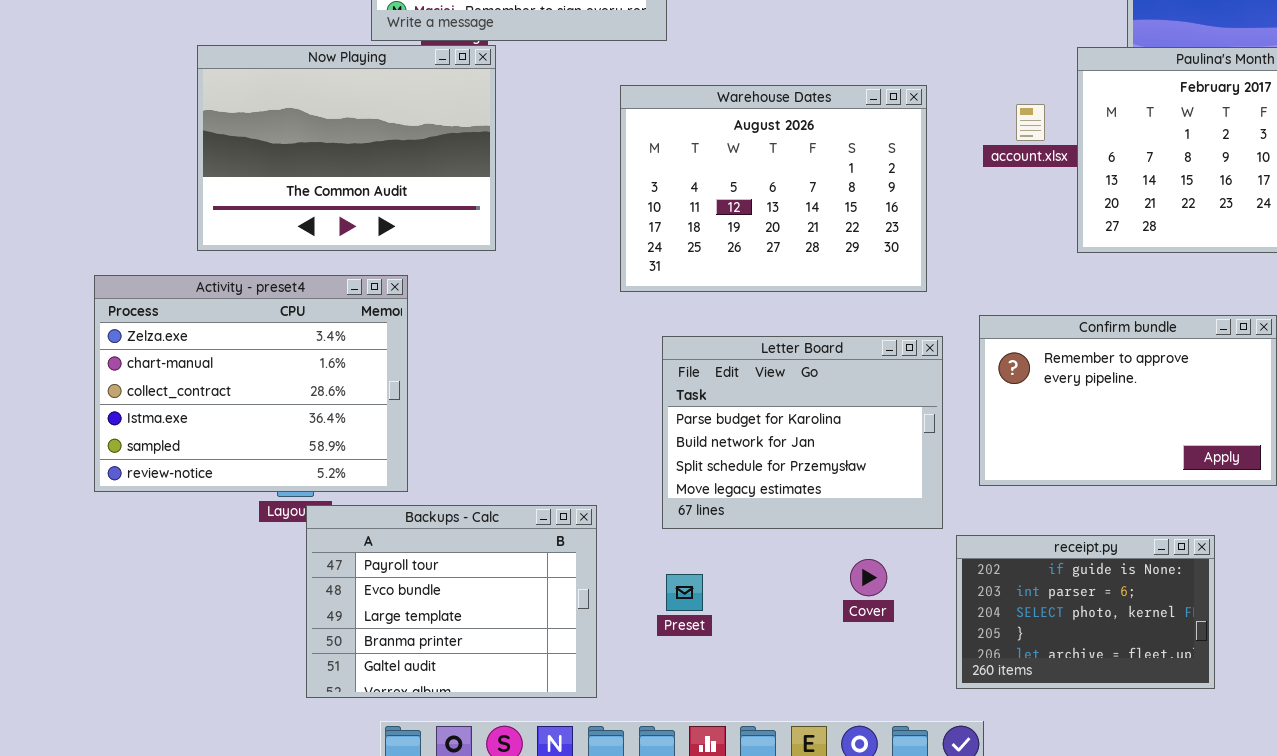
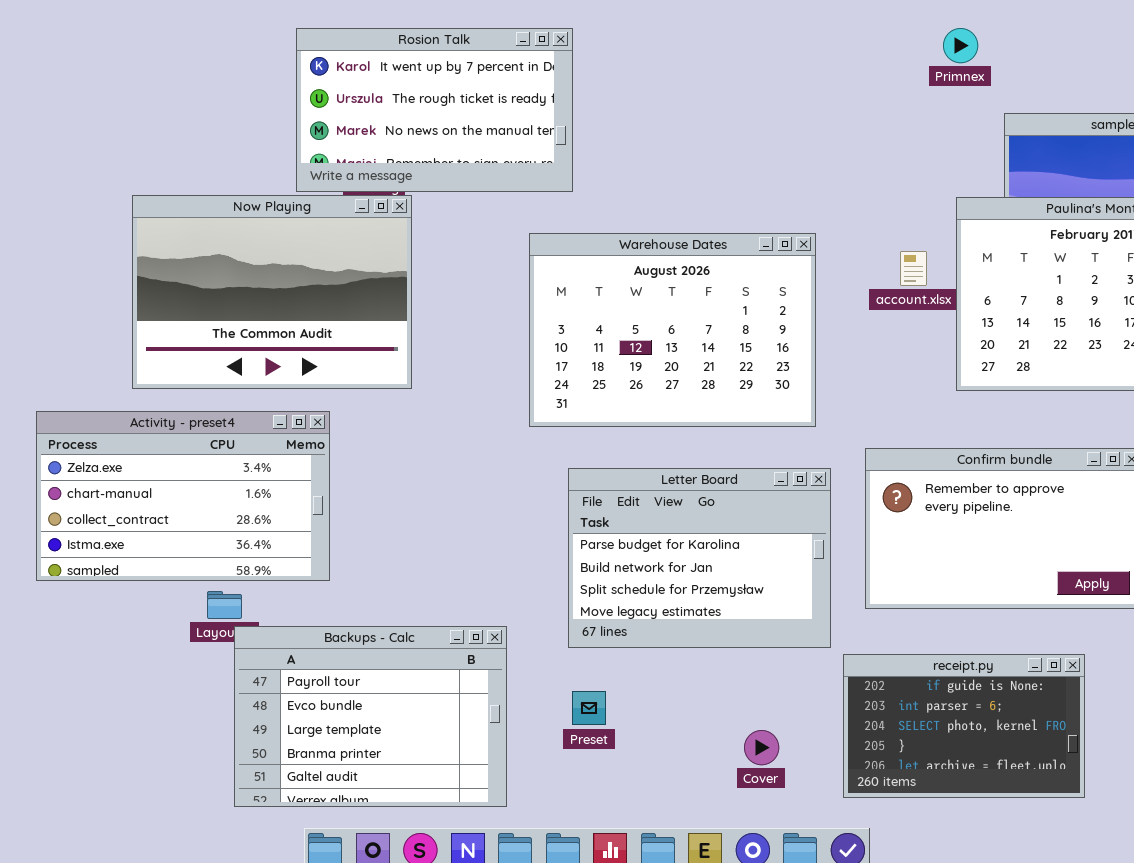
Activity - preset4: [94,275,408,492] -> [36,411,330,581], resized
Cover: [850,559,887,596] -> [744,730,779,765], moved

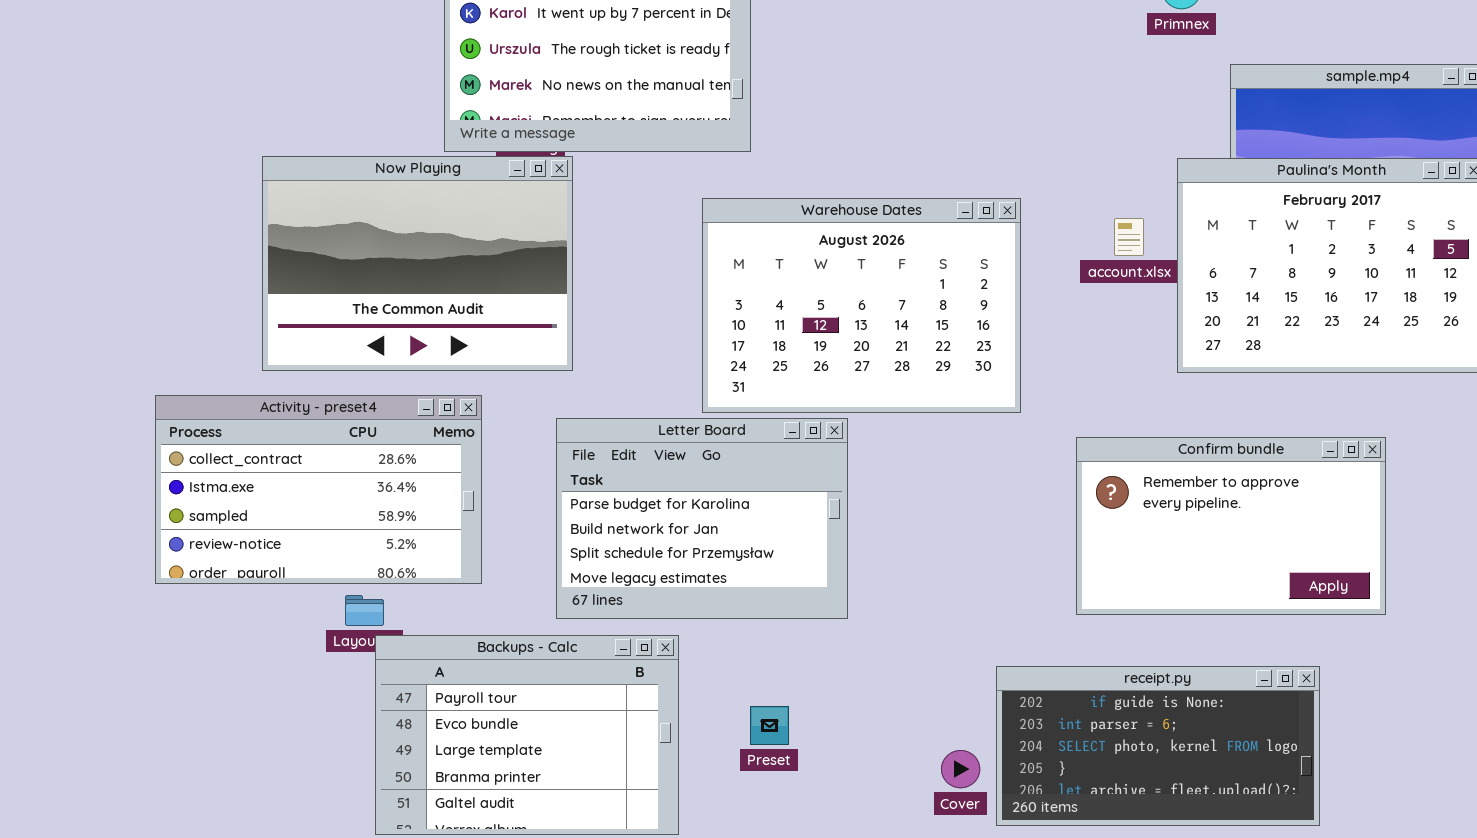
Activity - preset4: [36,411,330,581] -> [155,395,482,584], scrolled down 2 rows
Letter Board: [568,468,831,648] -> [556,418,848,619], moved
receipt.py: [843,654,1085,798] -> [996,666,1320,826], resized

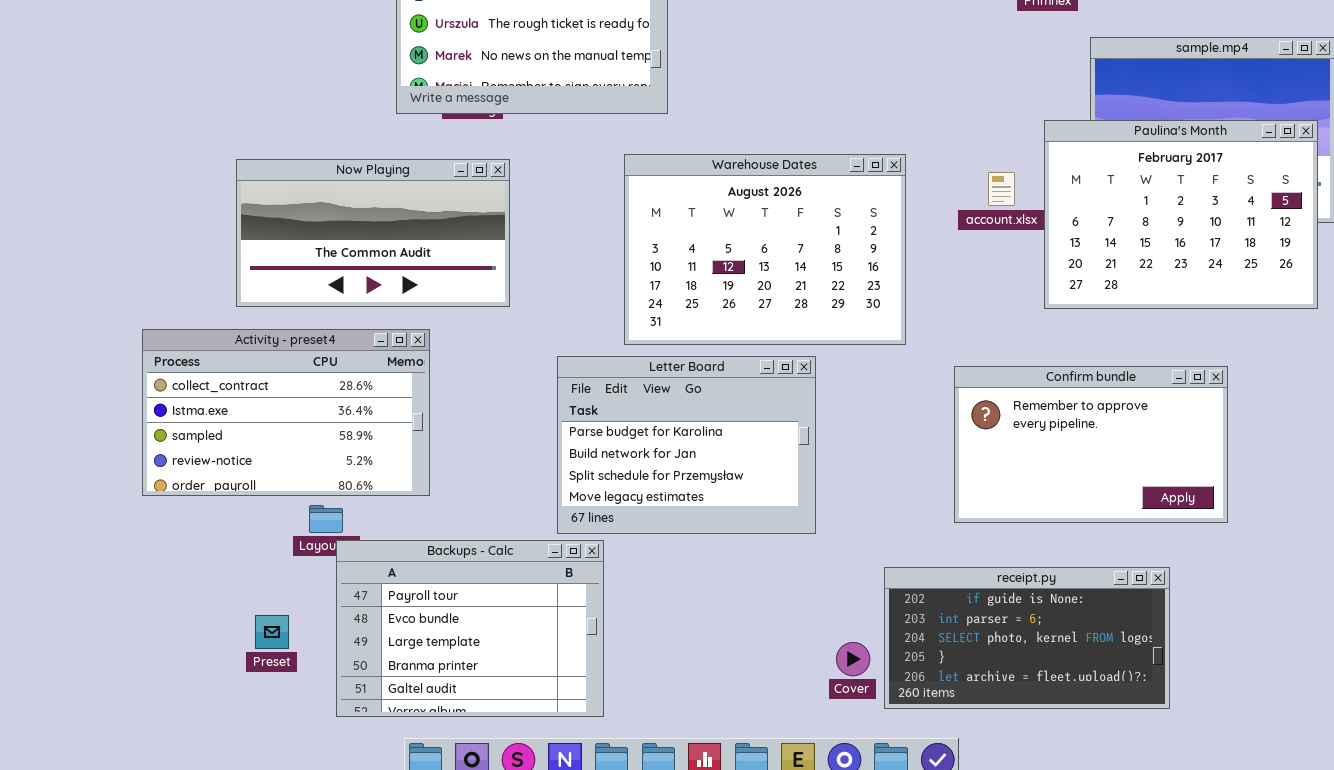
Now Playing: [262,156,573,371] -> [236,159,510,307], resized
Letter Board: [556,418,848,619] -> [557,356,816,534], moved
Preset: [750,706,789,745] -> [255,615,289,649], moved

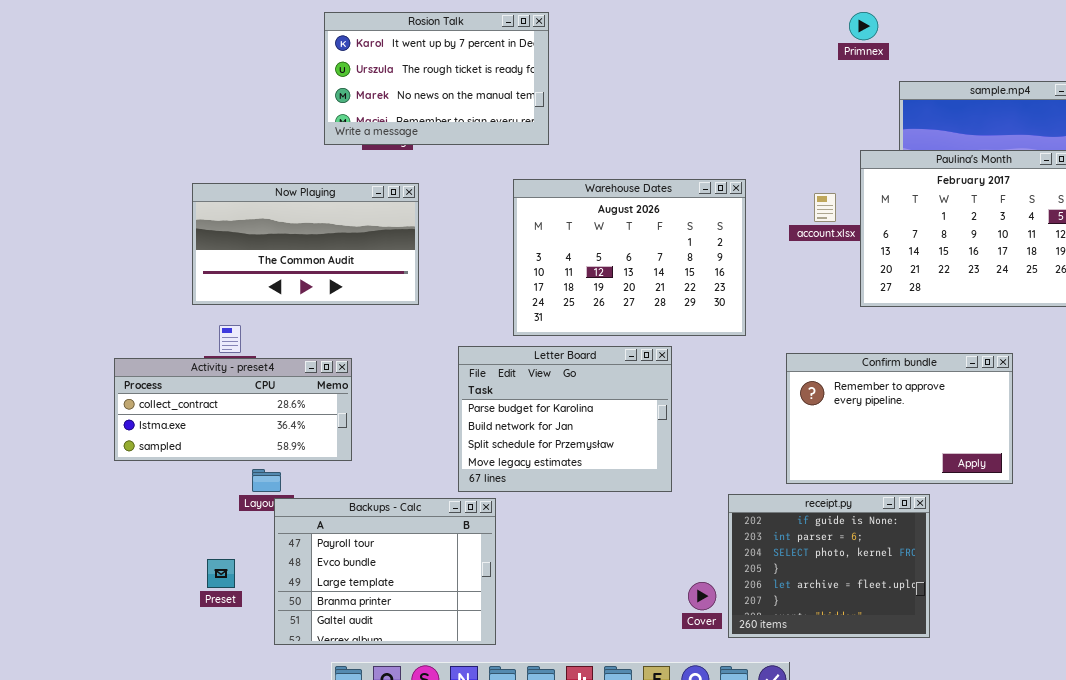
Activity - preset4: [142,329,430,496] -> [114,358,352,461], resized
receipt.py: [884,567,1170,709] -> [728,494,930,638], resized

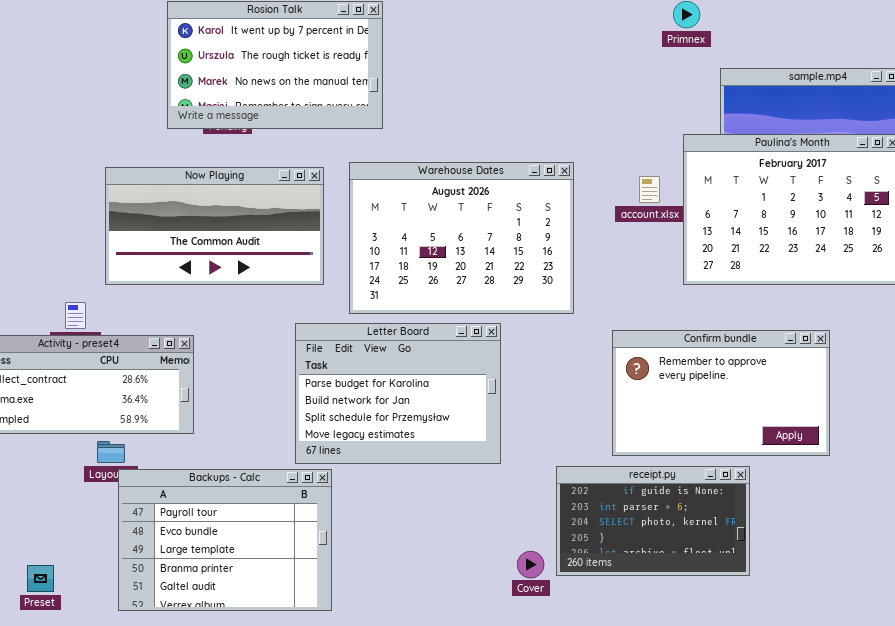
Now Playing: [192,183,419,305] -> [105,167,324,285], moved
receipt.py: [728,494,930,638] -> [556,466,750,576], resized
Preset: [207,559,235,588] -> [27,565,54,592], moved

